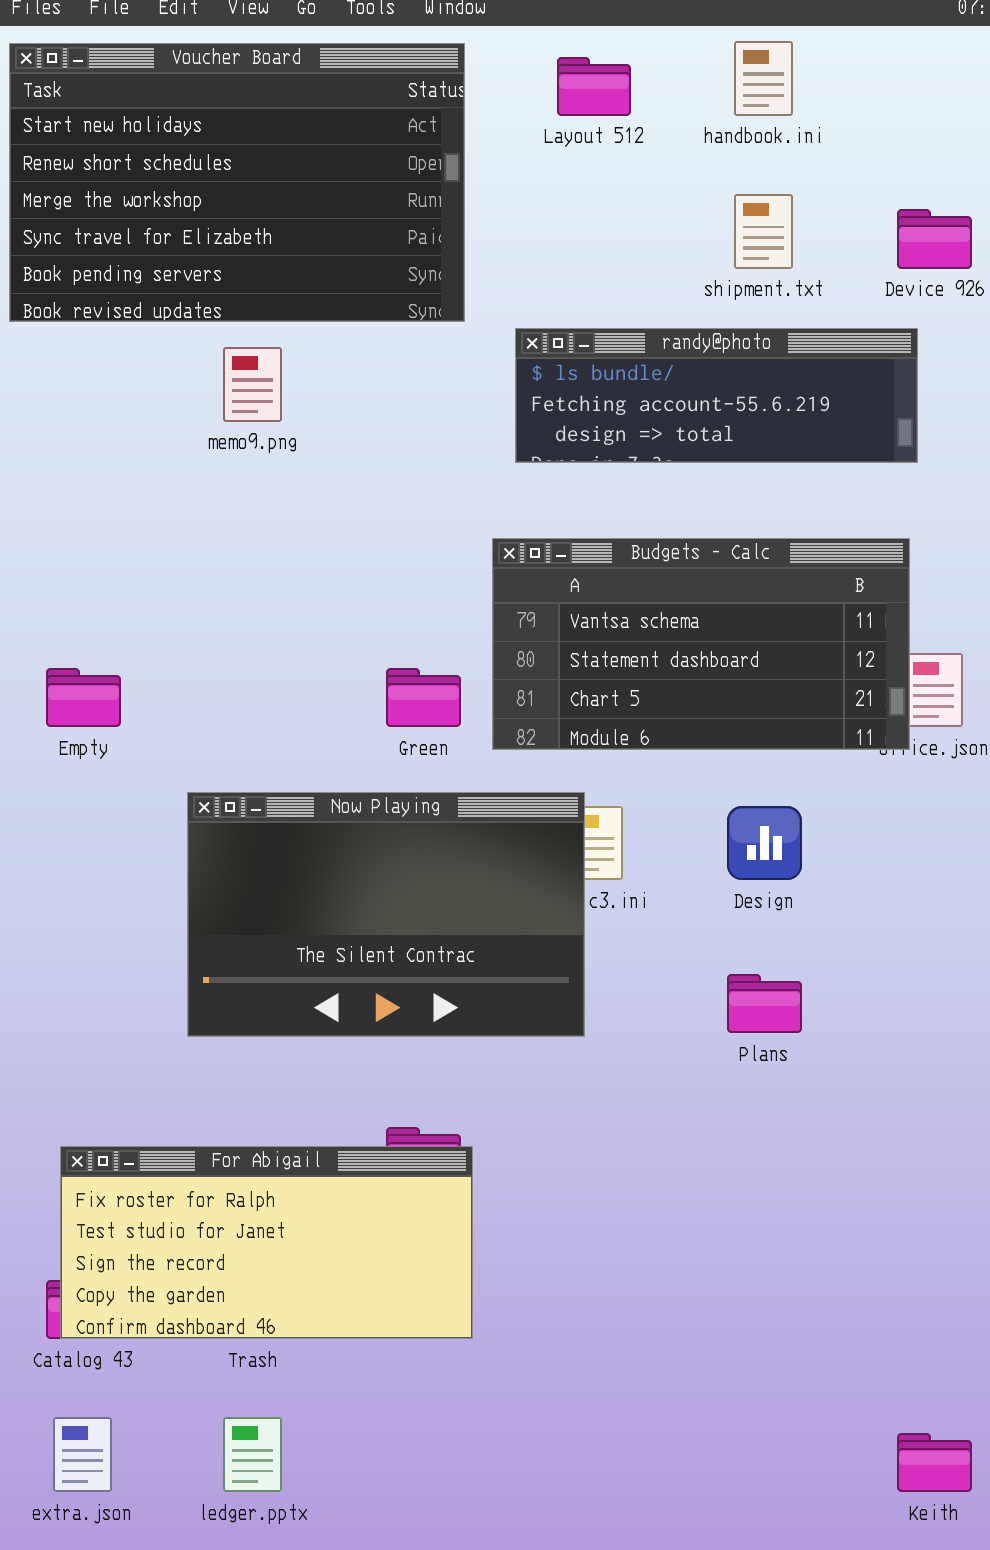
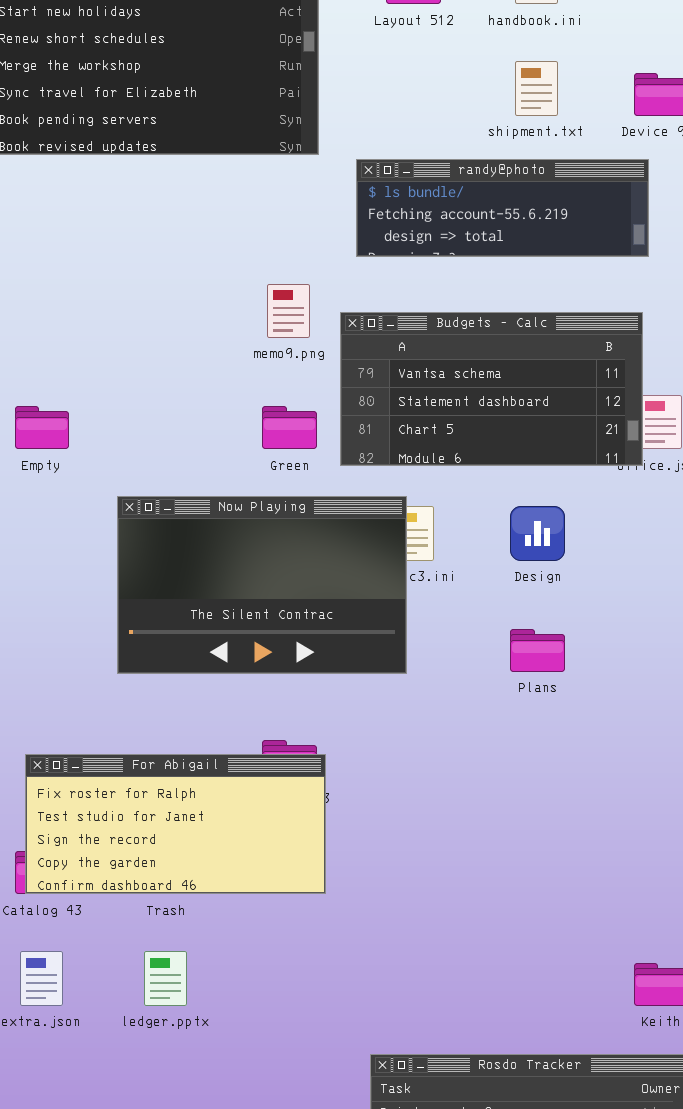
memo9.png: [223,347,282,422] -> [267,284,310,338], moved

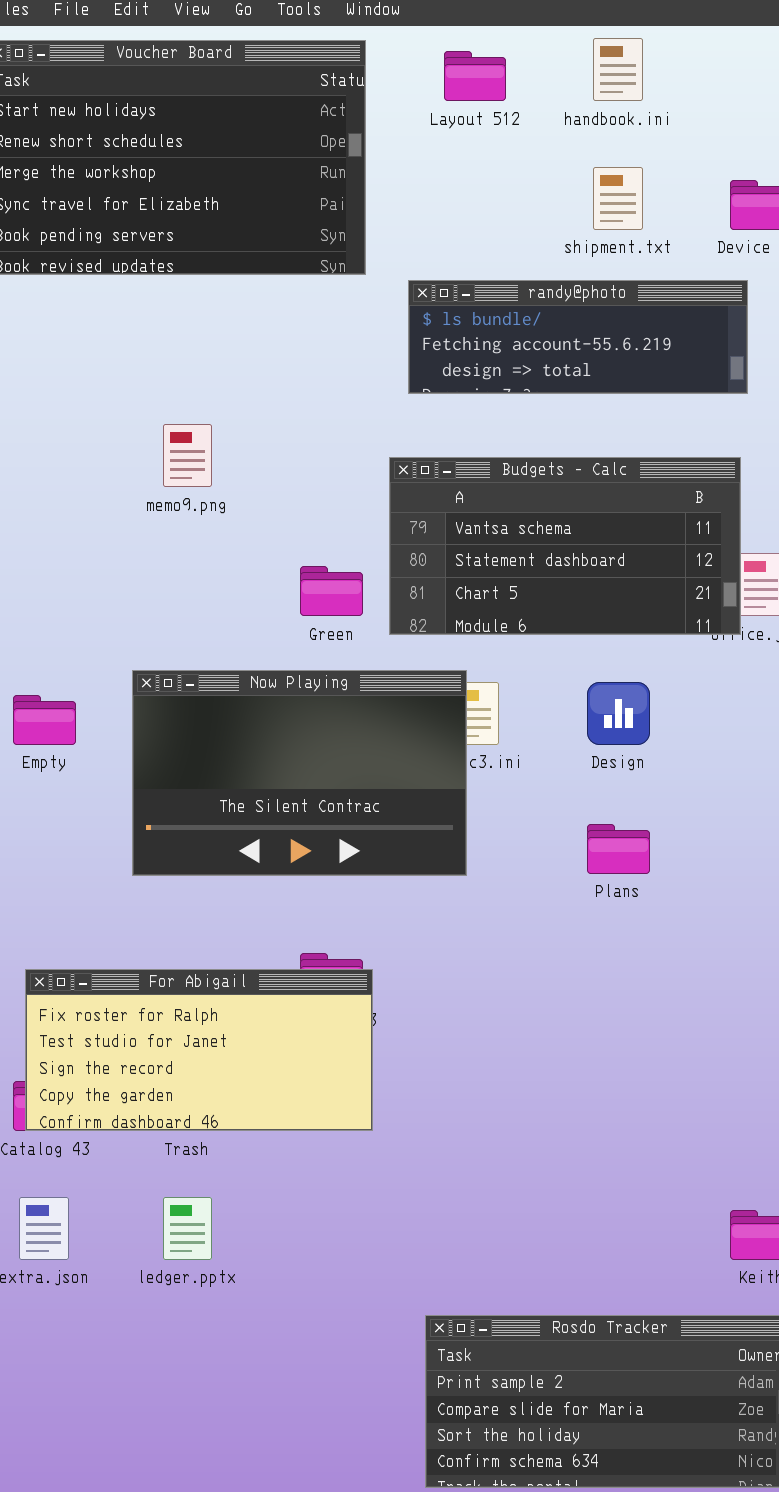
memo9.png: [267,284,310,338] -> [163,424,212,487], moved
Empty: [15,406,69,449] -> [13,695,76,745], moved

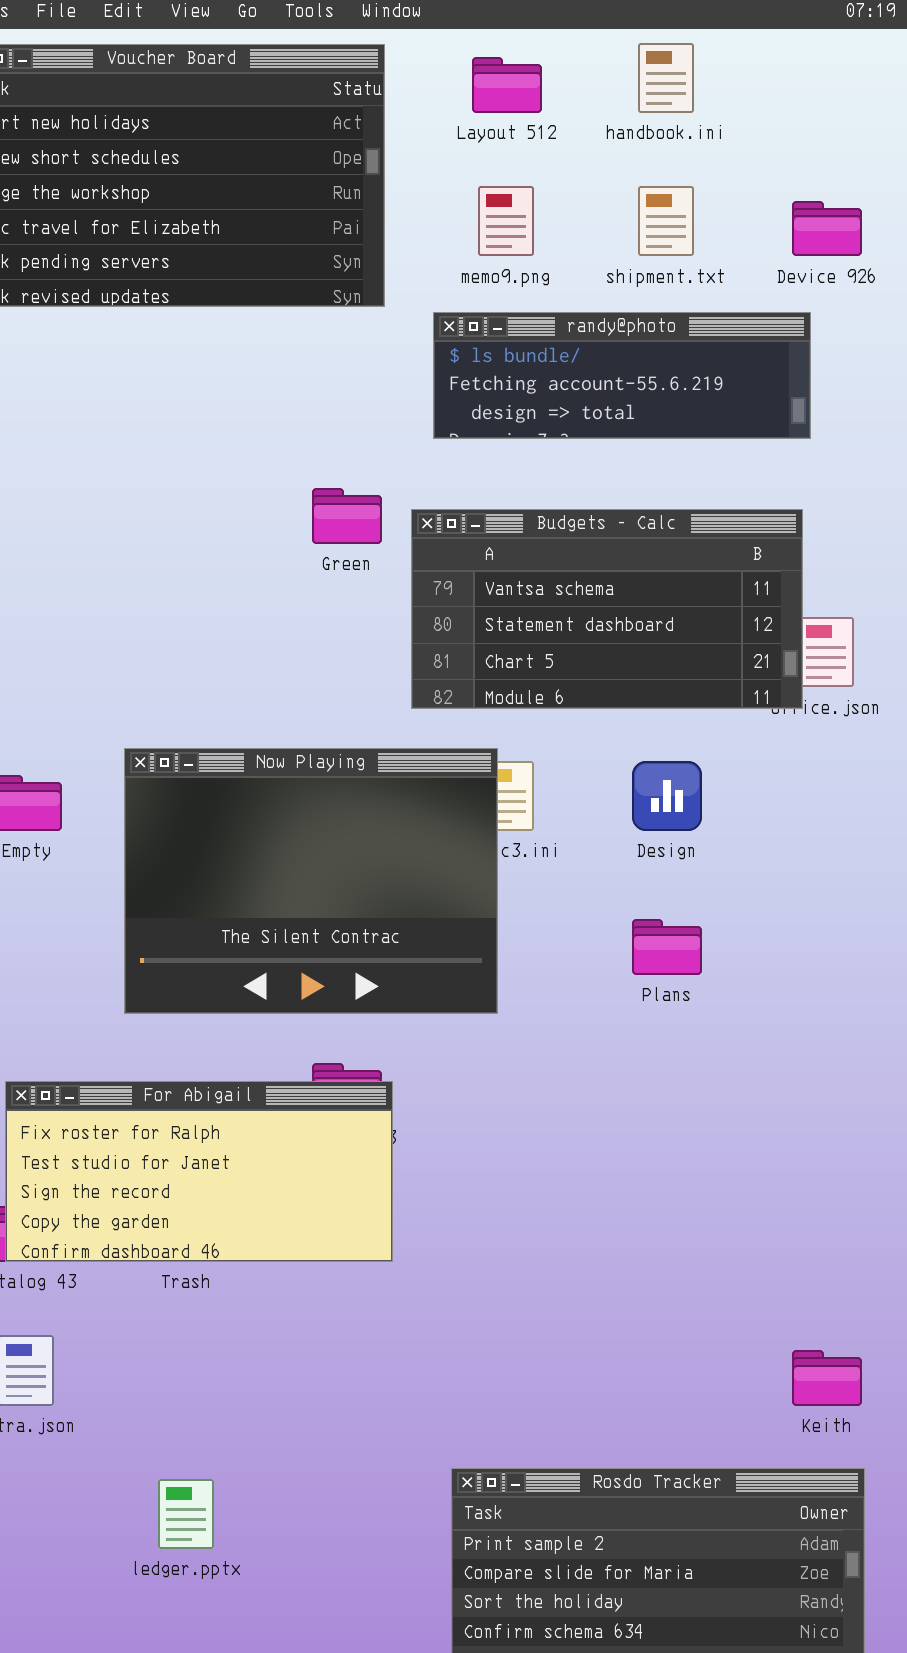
memo9.png: [163,424,212,487] -> [478,186,534,256], moved
Green: [300,566,363,616] -> [312,488,382,544], moved
Now Playing: [132,670,467,876] -> [124,748,498,1014], resized
ledger.pptx: [163,1197,212,1260] -> [158,1479,214,1549], moved

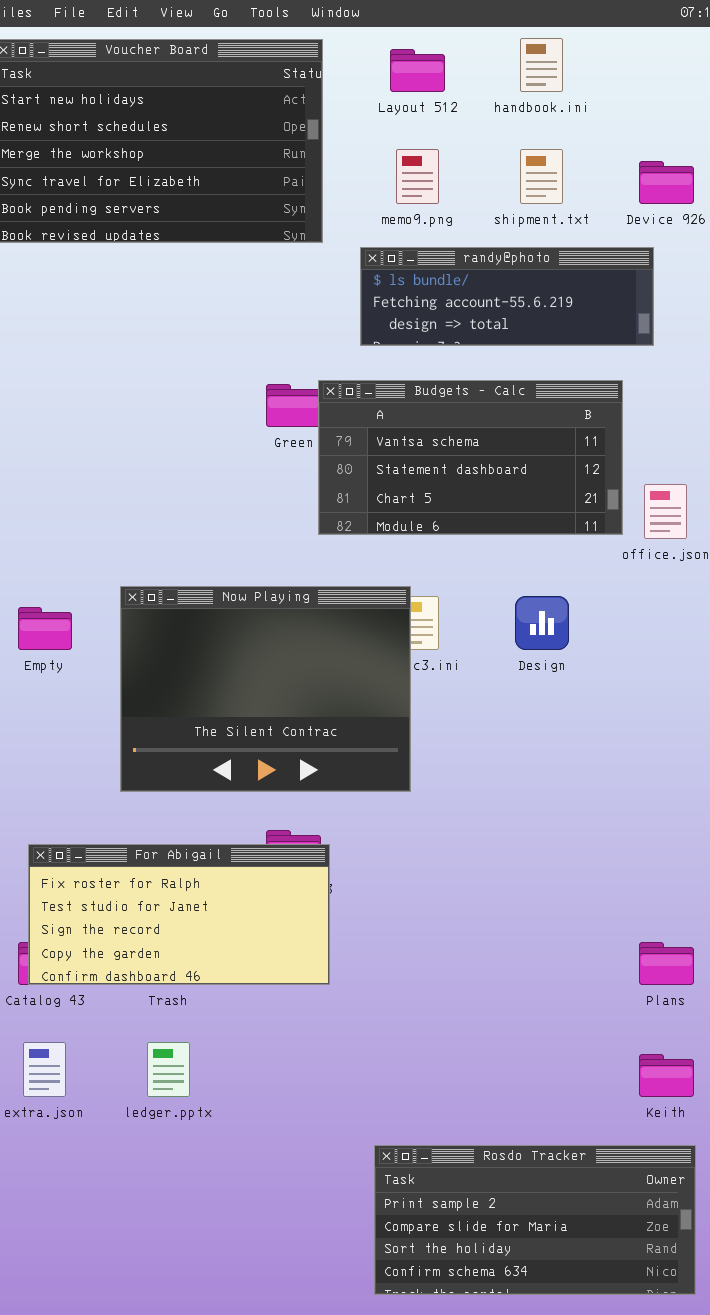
Budgets - Calc: [411,509,803,709] -> [318,380,623,535], moved
Plans: [632,919,702,975] -> [639,942,694,985], moved
ledger.pptx: [158,1479,214,1549] -> [147,1042,190,1097], moved

